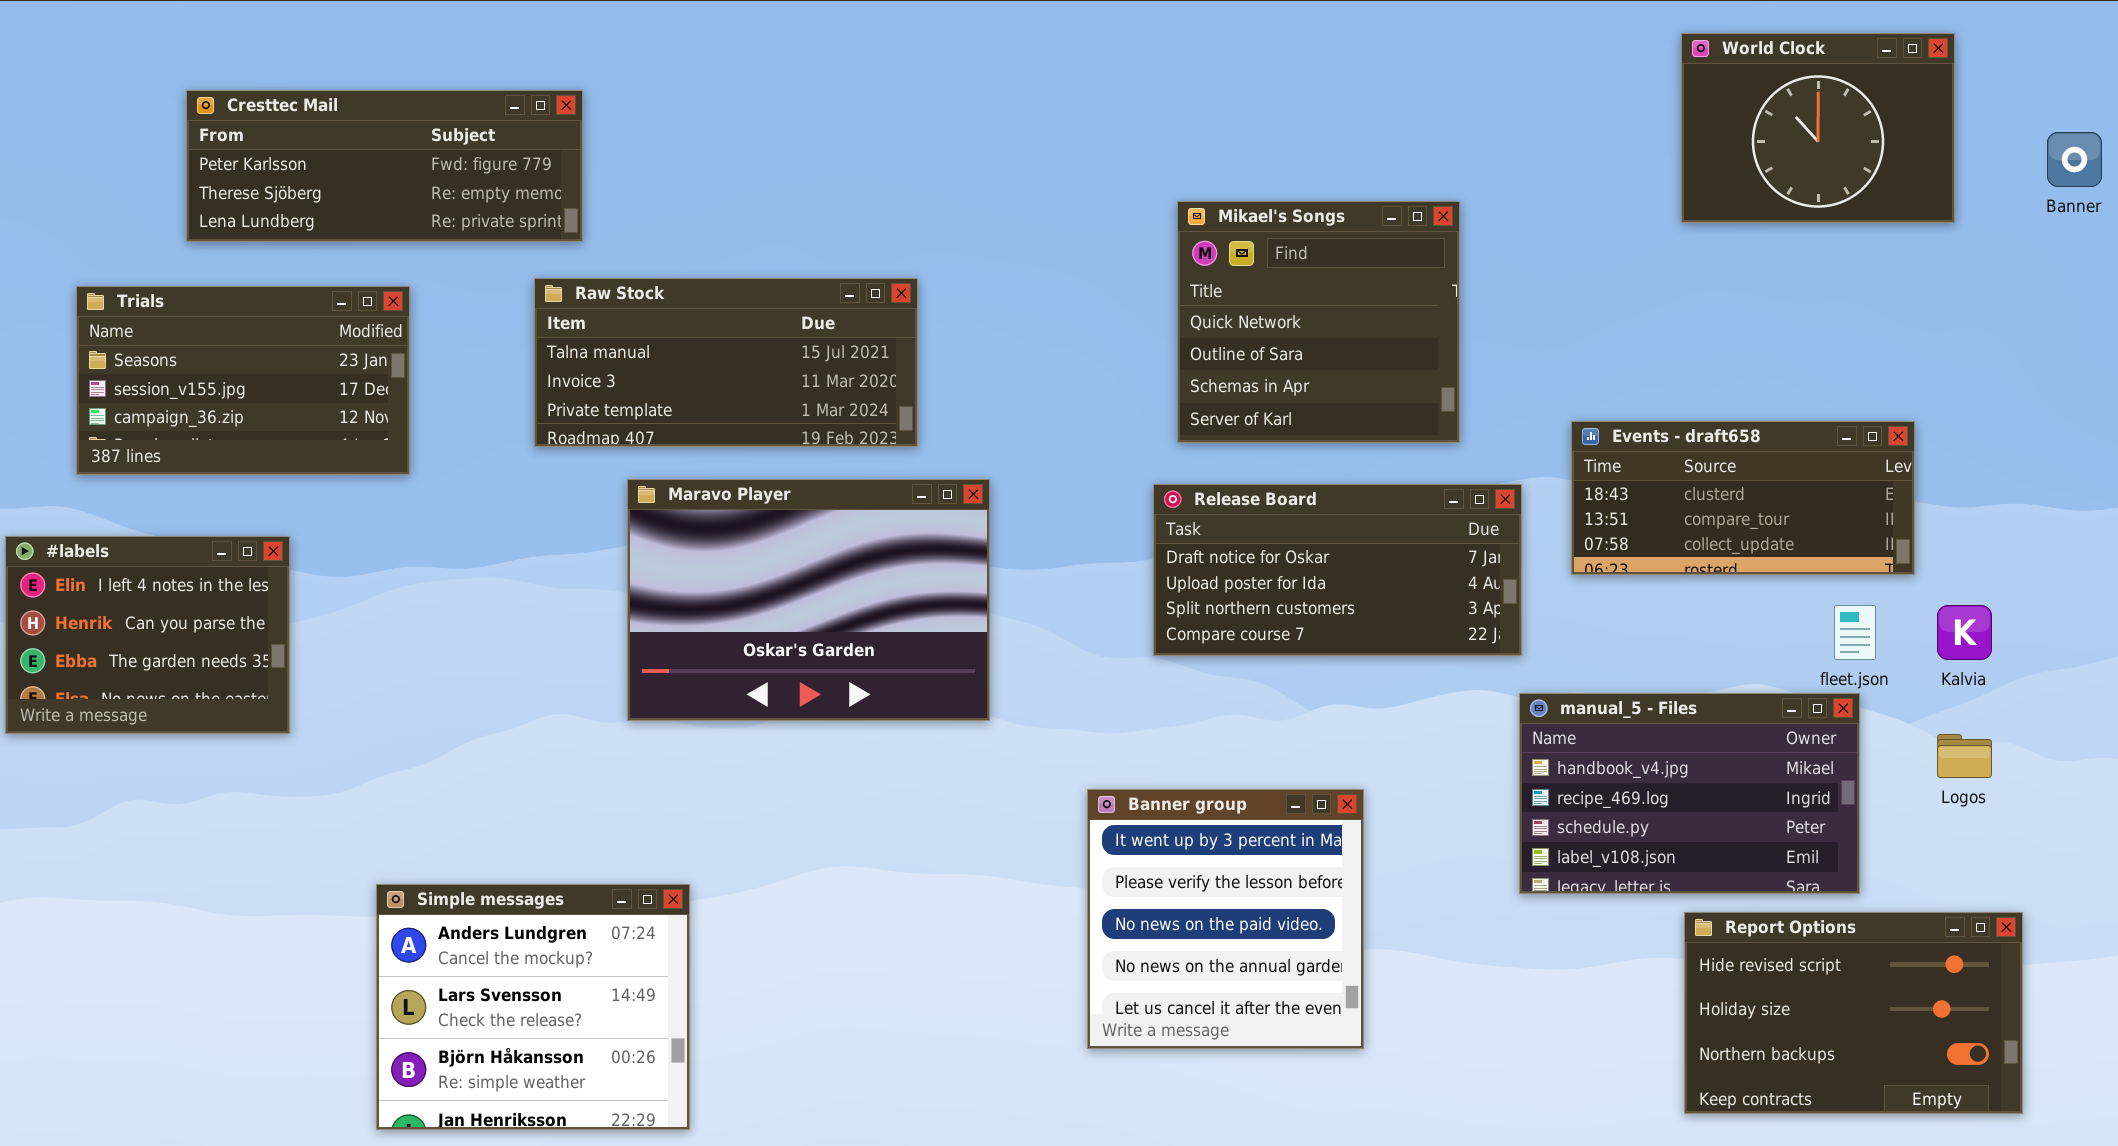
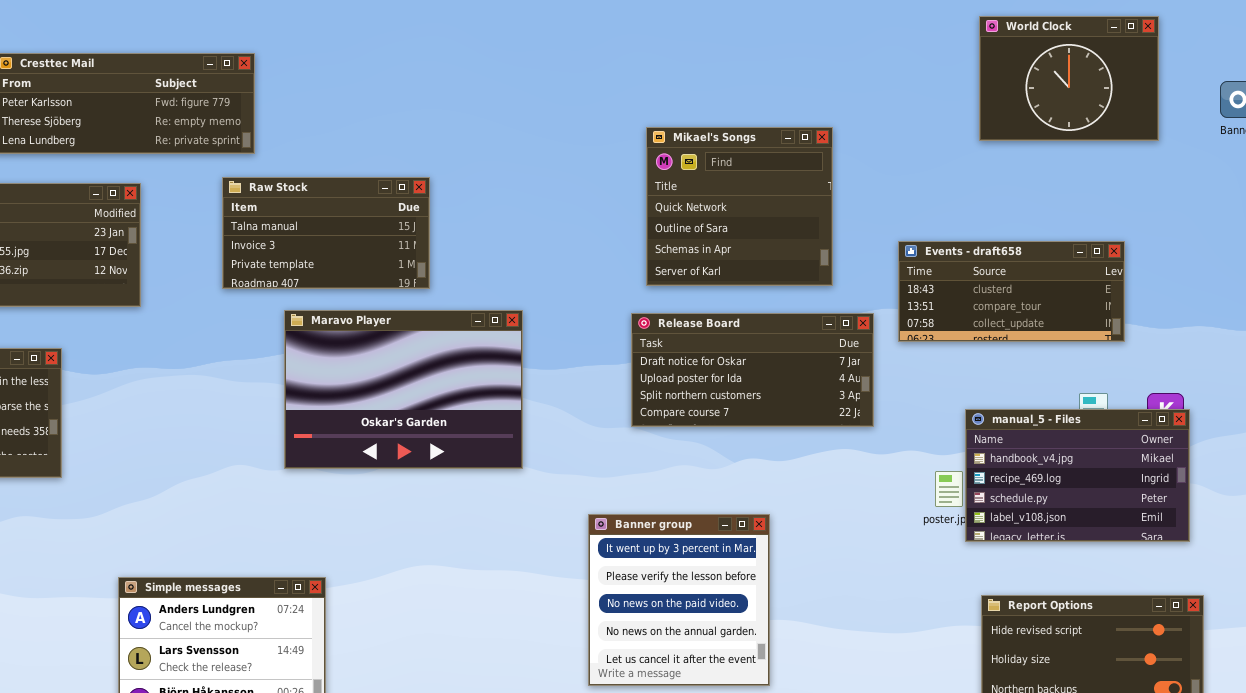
Raw Stock: [534,278,918,447] -> [222,177,430,289], resized
Events - draft658: [1571,421,1915,575] -> [898,241,1125,342], moved
manual_5 - Files: [1519,693,1860,894] -> [965,409,1190,542], moved

